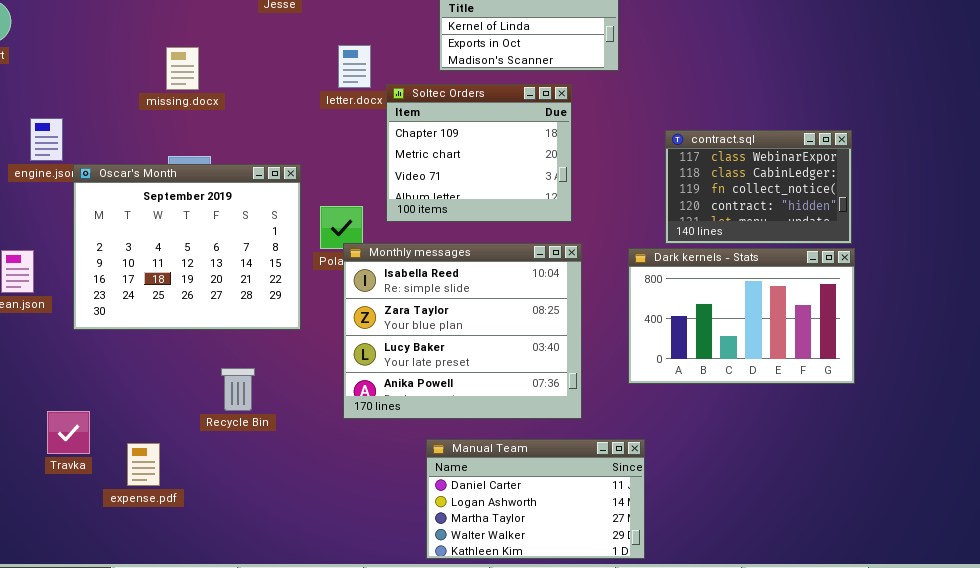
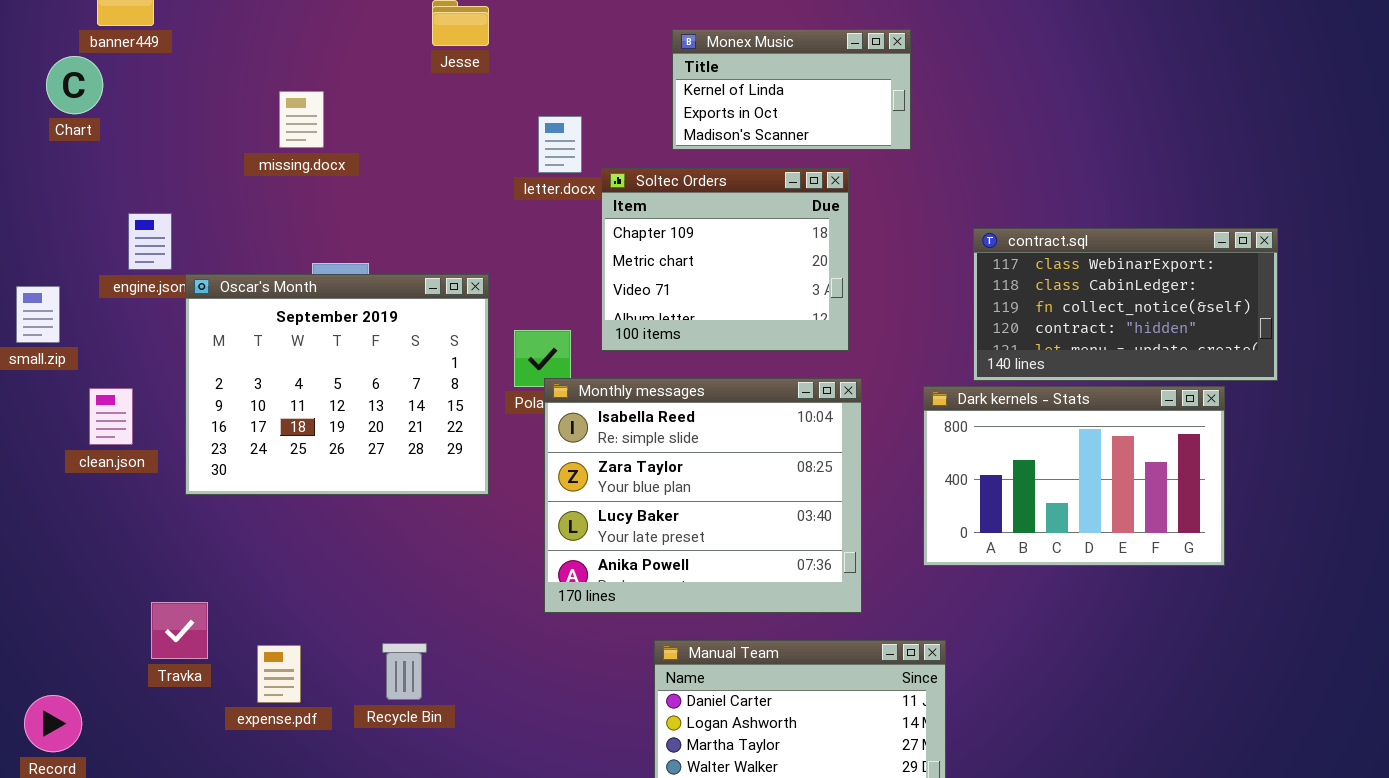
missing.docx: [166,47,199,90] -> [279,91,324,148], moved
contract.sql: [665,130,852,244] -> [973,228,1278,381], resized
Recycle Bin: [221,368,255,411] -> [382,643,427,700], moved

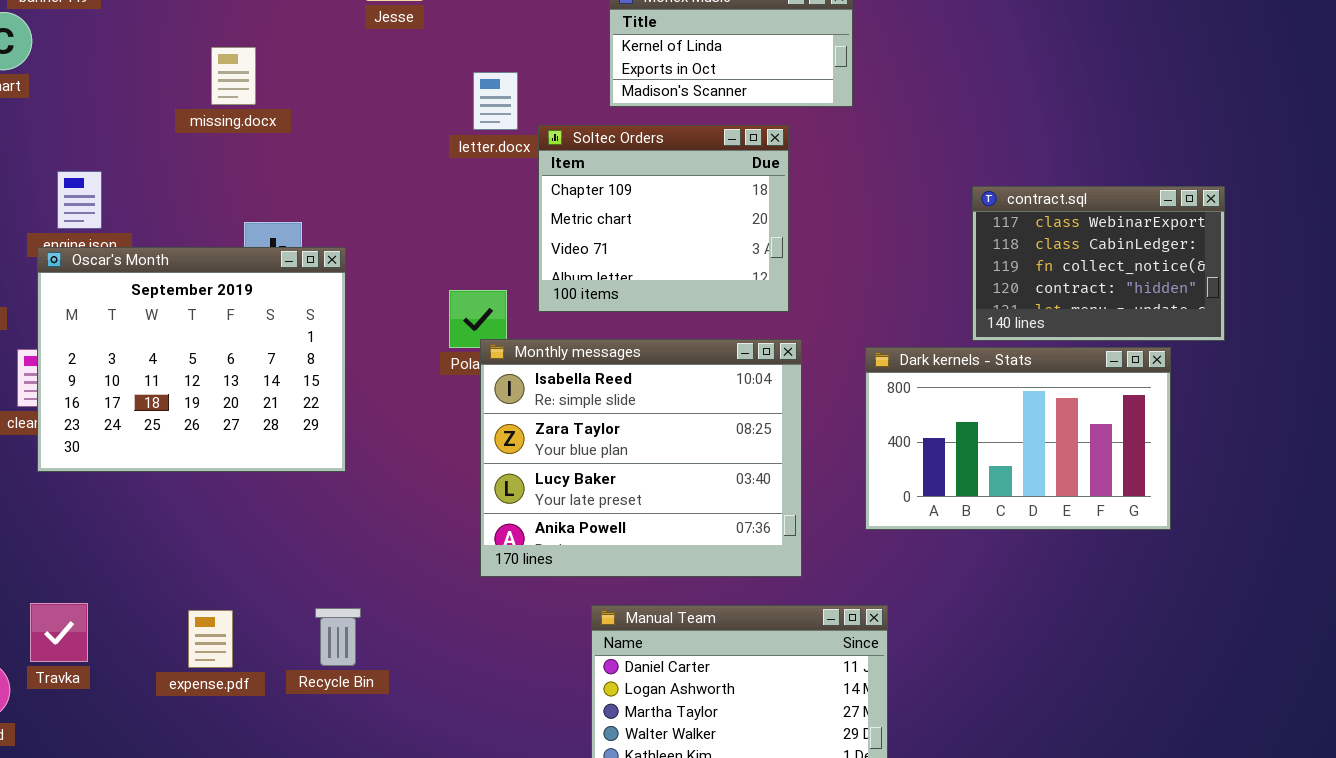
contract.sql: [973,228,1278,381] -> [972,186,1225,341], resized
Oscar's Month: [185,274,489,495] -> [37,247,346,472], moved
Travka: [151,602,208,659] -> [30,603,88,662], moved

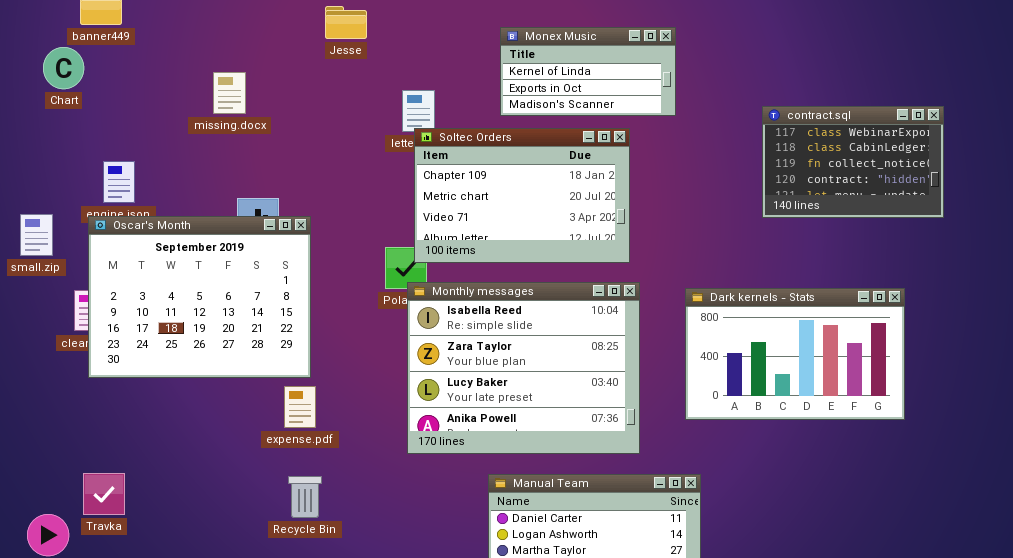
Soltec Orders: [538,125,789,312] -> [414,128,630,263], resized
contract.sql: [972,186,1225,341] -> [762,106,944,218], moved
expense.pdf: [188,610,233,668] -> [284,386,316,428], moved

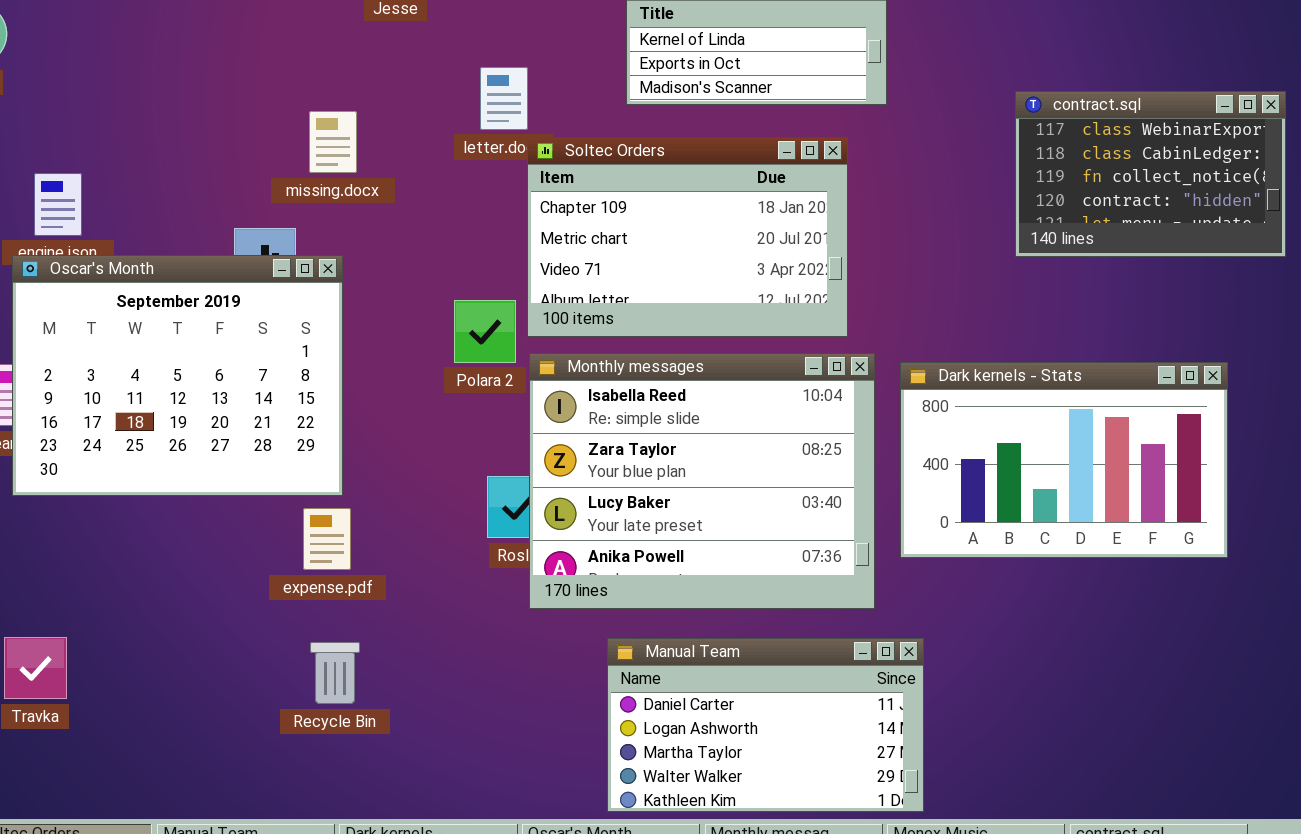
missing.docx: [213,72,246,114] -> [309,111,357,173], moved
Soltec Orders: [414,128,630,263] -> [527,137,848,337], moved
Monthly messages: [407,282,640,454] -> [529,353,875,609], moved

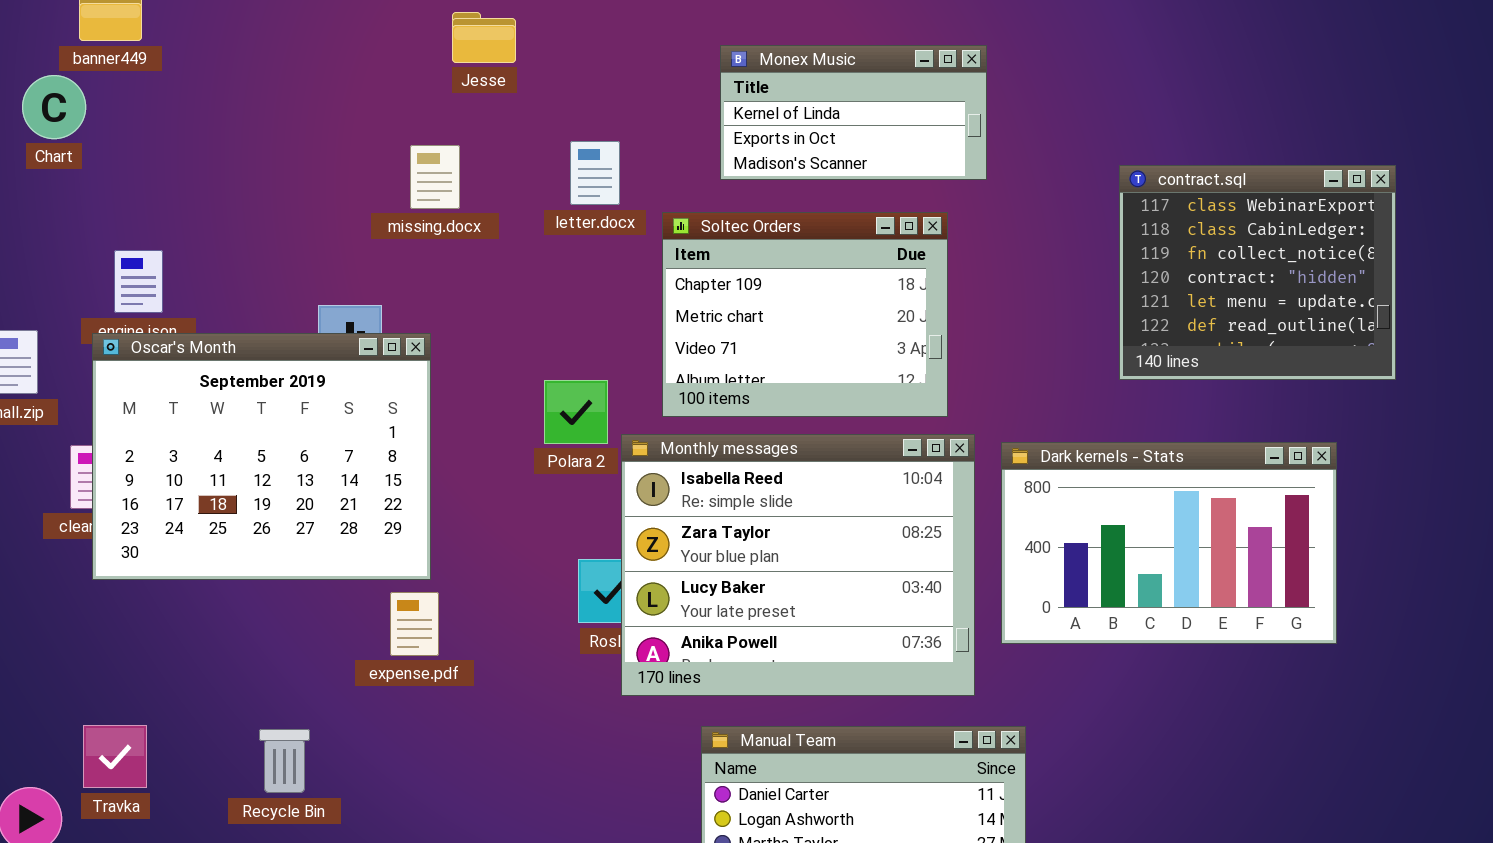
contract.sql: [1015,91,1286,257] -> [1119,165,1396,380], resized
missing.docx: [309,111,357,173] -> [410,145,460,209], moved
Soltec Orders: [527,137,848,337] -> [662,212,948,417], resized
Recycle Bin: [310,642,360,704] -> [259,729,310,793], moved

